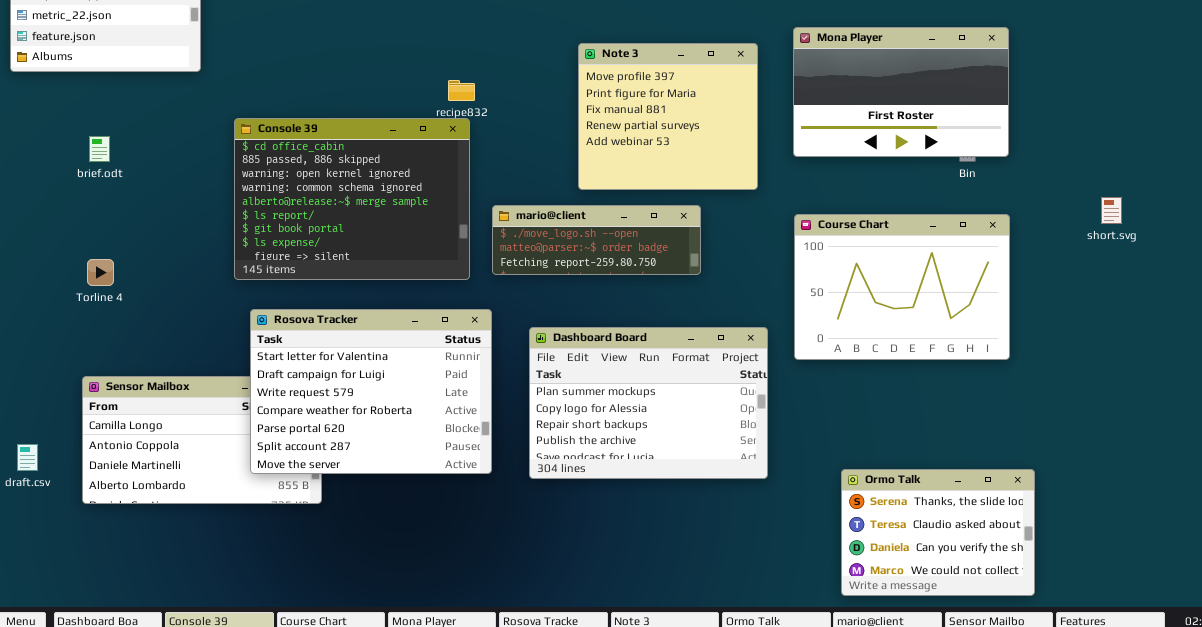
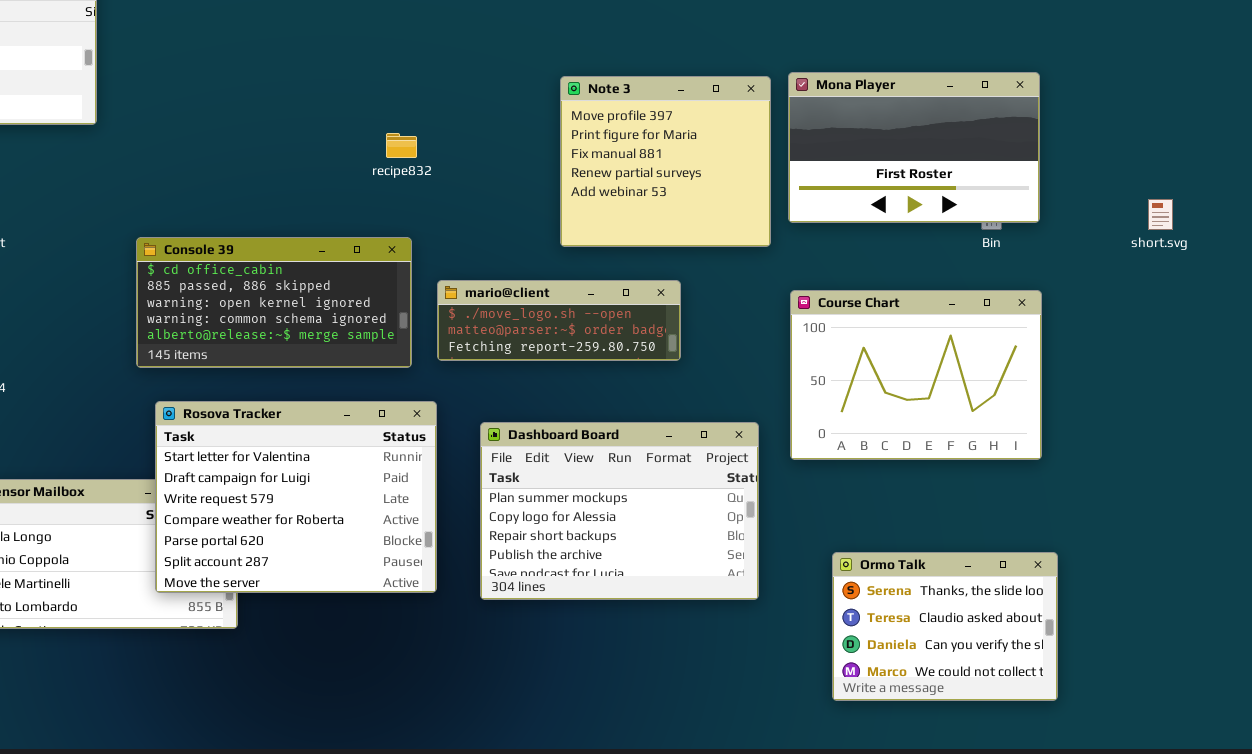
Note 3: [578,43,758,190] -> [560,76,771,247], moved
Console 39: [234,118,470,280] -> [136,237,412,368], resized
short.svg: [1101,197,1122,224] -> [1148,199,1173,230], moved
Ormo Talk: [841,469,1035,596] -> [832,552,1058,701], moved

